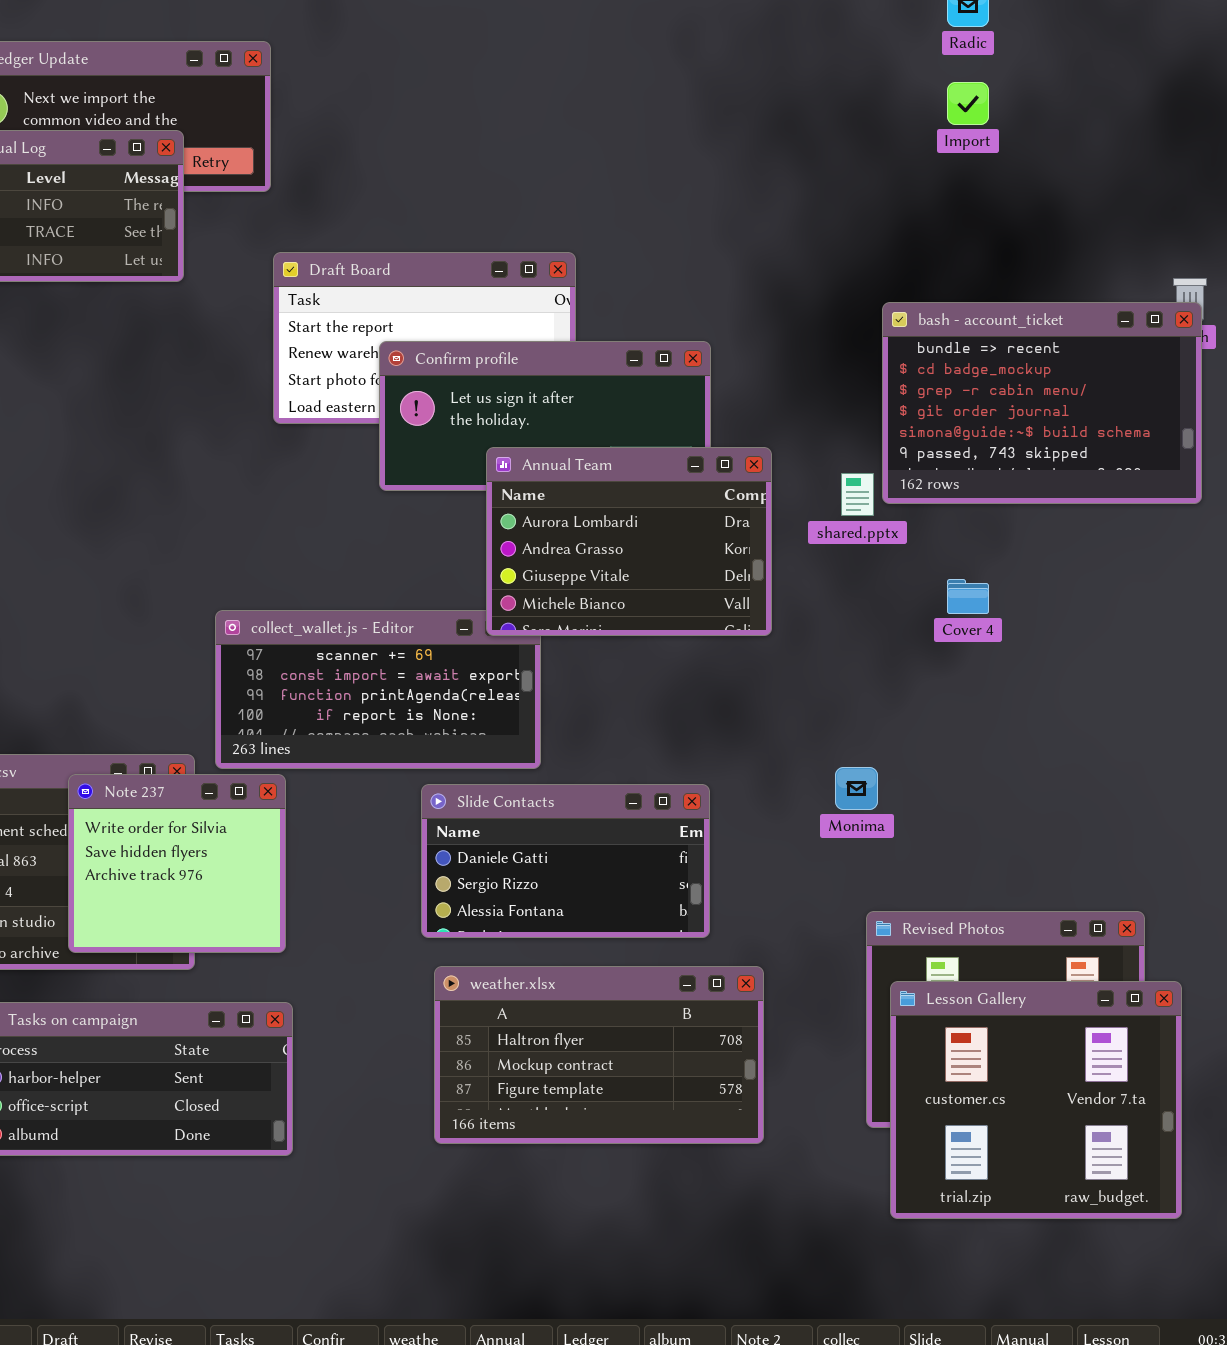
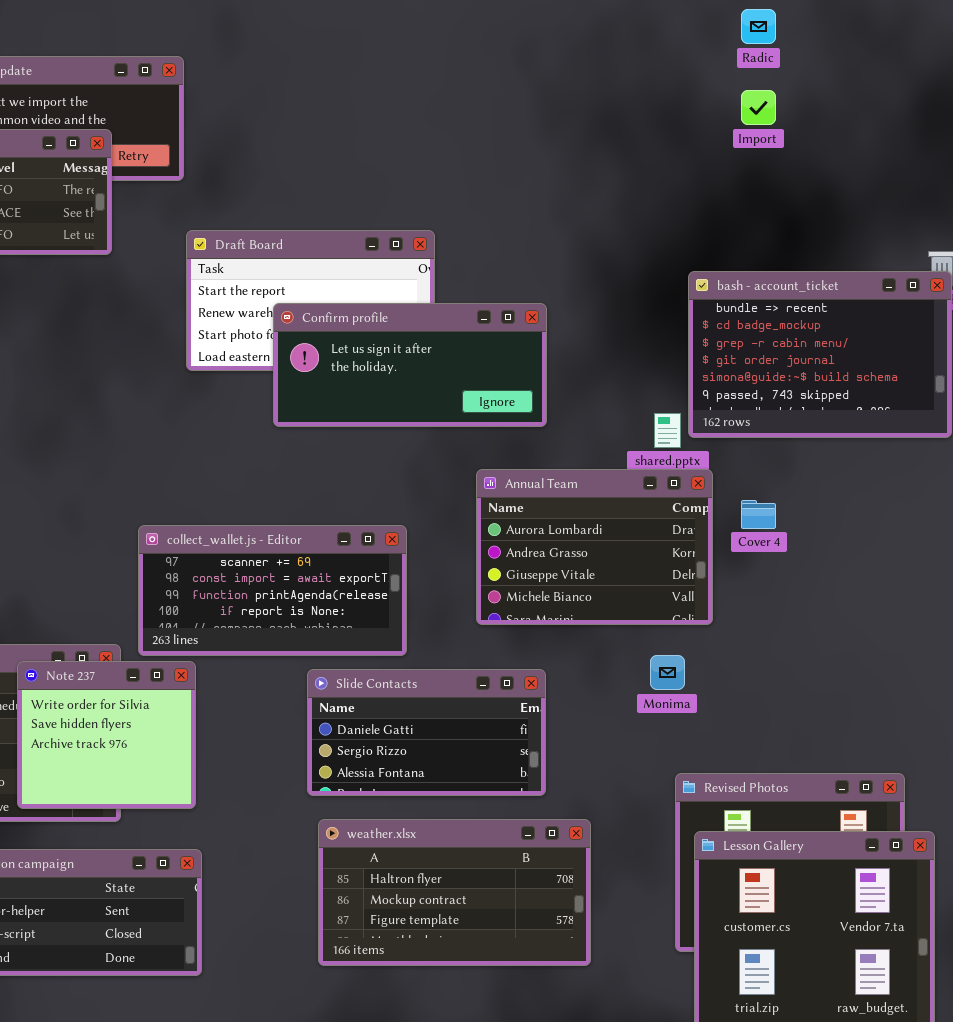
Annual Team: [486,447,772,636] -> [476,469,713,625], moved

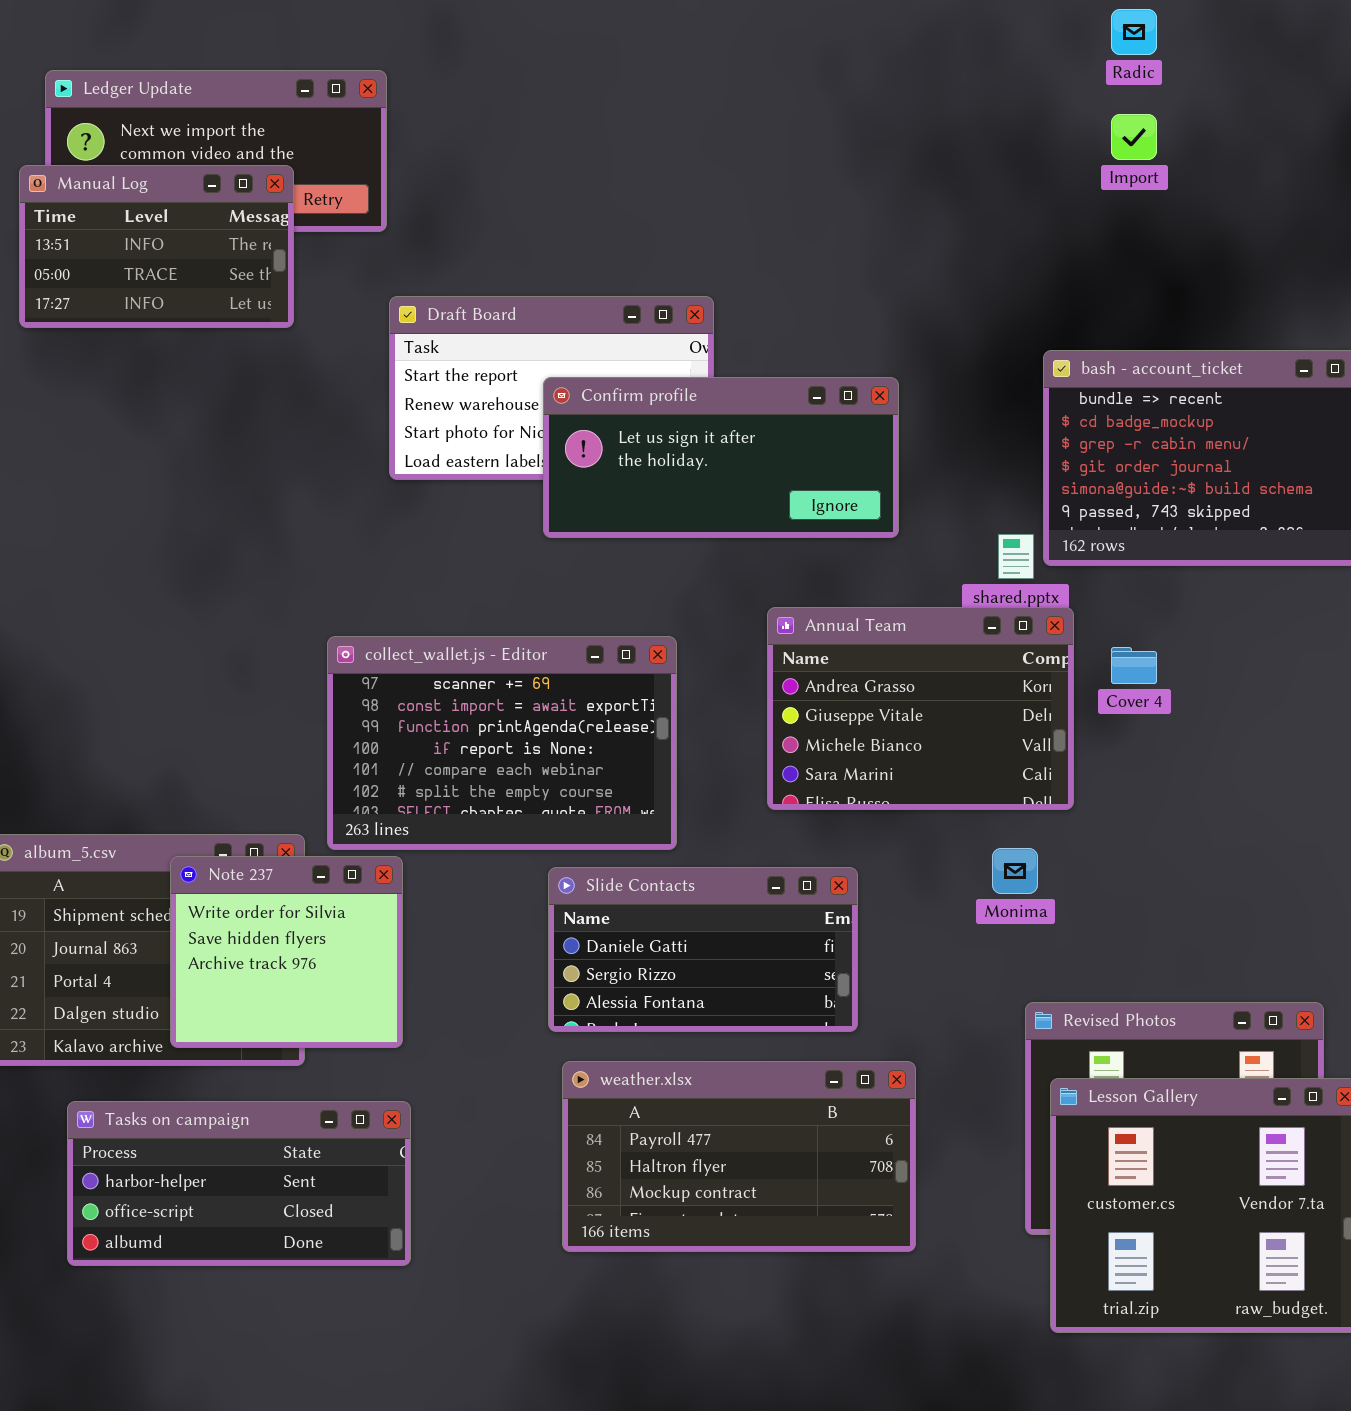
Confirm profile: [273,303,547,427] -> [543,377,899,538], moved
Annual Team: [476,469,713,625] -> [767,607,1074,810], scrolled down 1 row
collect_wallet.js - Editor: [138,525,407,656] -> [327,636,677,850], resized
weather.xlsx: [318,819,591,966] -> [562,1061,916,1252], scrolled up 1 row

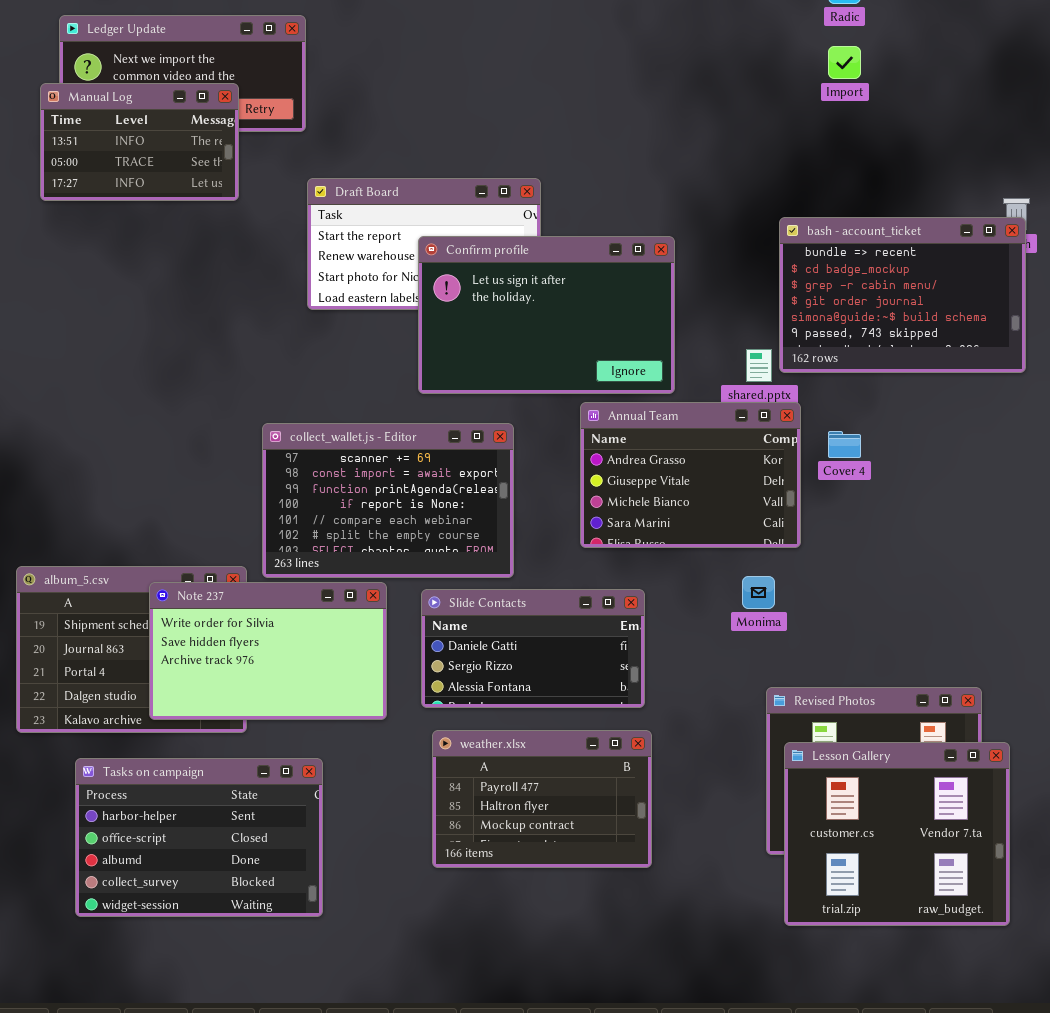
Confirm profile: [543,377,899,538] -> [418,236,675,394], resized
Note 237: [170,856,403,1048] -> [149,582,387,720], resized
weather.xlsx: [562,1061,916,1252] -> [432,730,652,868], resized
Tasks on campaign: [67,1101,411,1266] -> [75,758,323,917], resized

